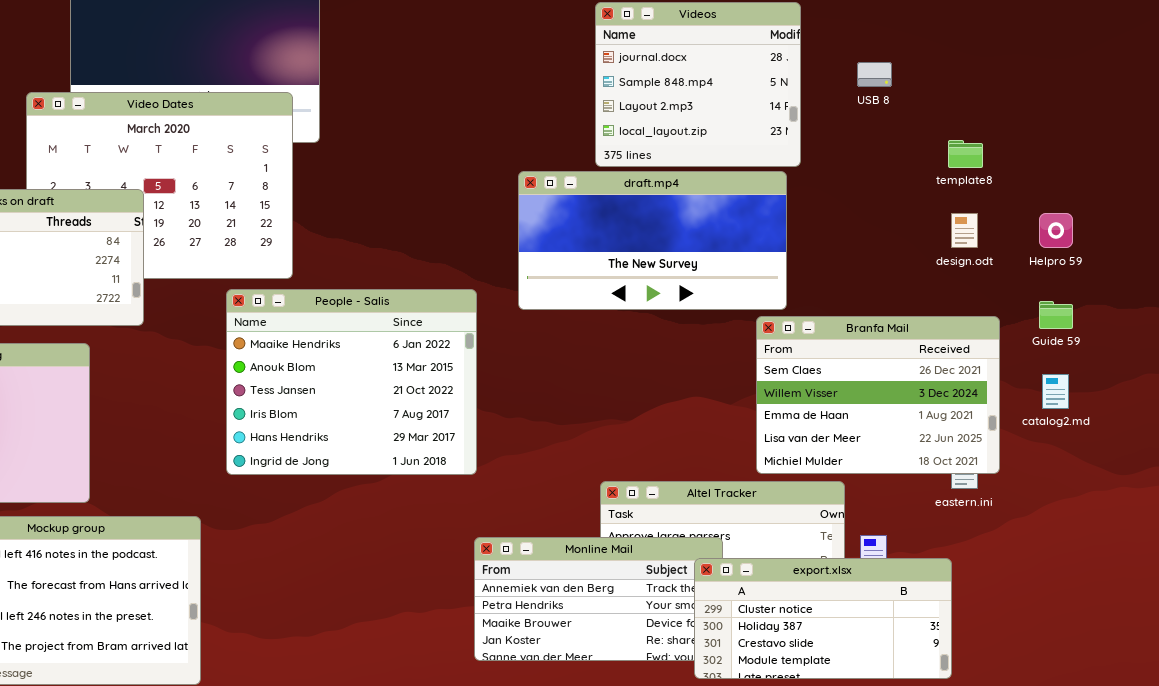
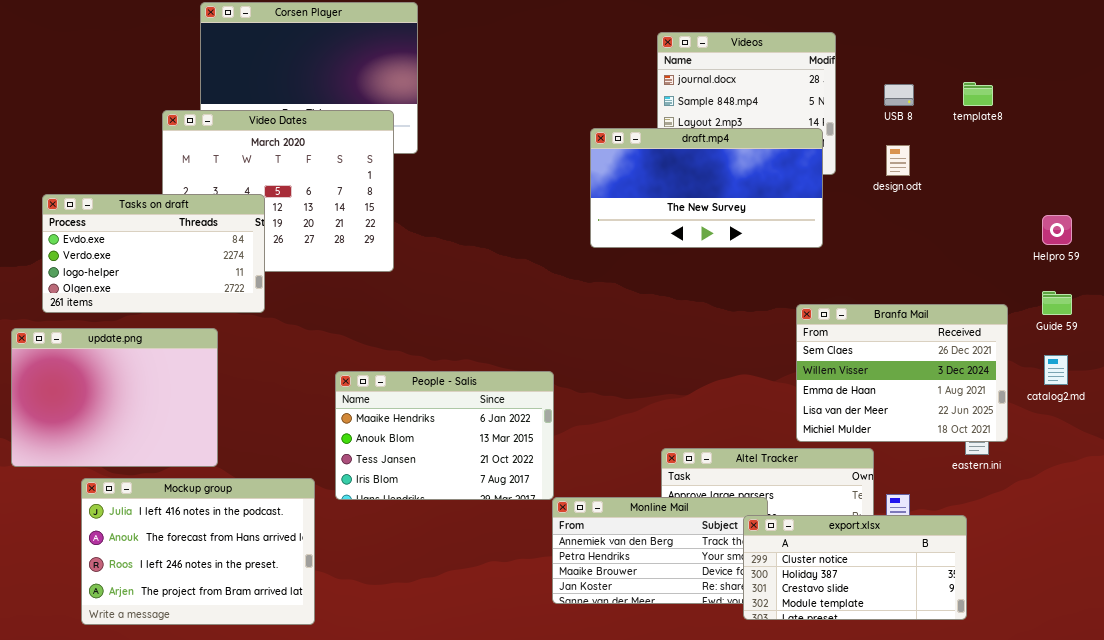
template8: [948,140,983,168] -> [963,82,993,106], moved
draft.mp4: [518,171,787,310] -> [590,128,823,248], moved
design.odt: [951,213,978,248] -> [886,145,910,176], moved
People - Salis: [226,289,477,475] -> [335,371,554,500], moved, resized

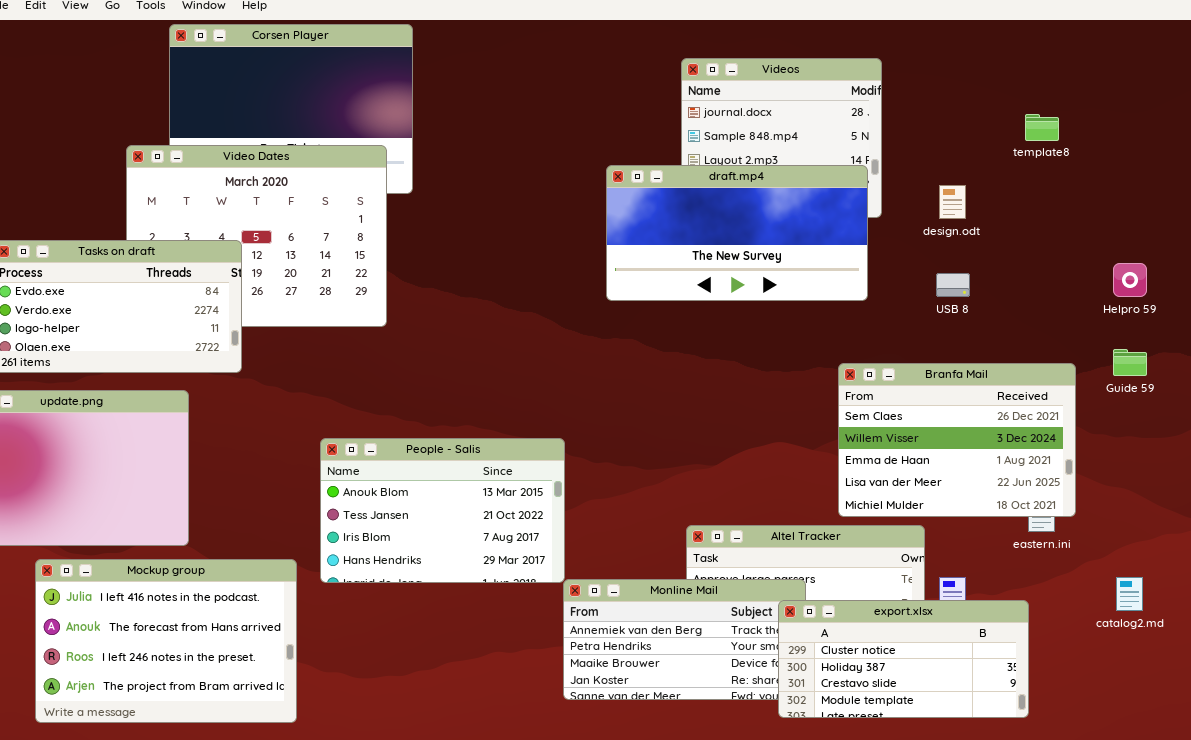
USB 8: [884,84,914,106] -> [936,273,970,297], moved
catalog2.md: [1044,355,1068,385] -> [1116,577,1143,611], moved
People - Salis: [335,371,554,500] -> [320,438,565,583], scrolled down 1 row

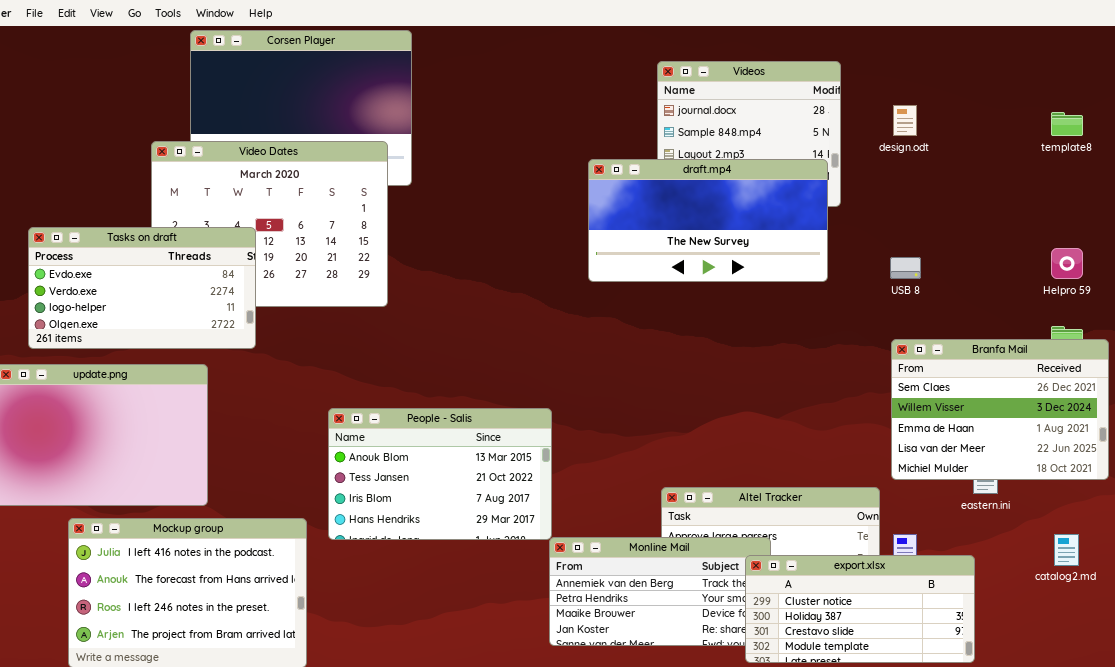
template8: [1025,114,1059,141] -> [1051,112,1083,136], moved
design.odt: [939,185,966,219] -> [893,105,917,136], moved
Branfa Mail: [838,363,1076,517] -> [891,339,1109,480], moved

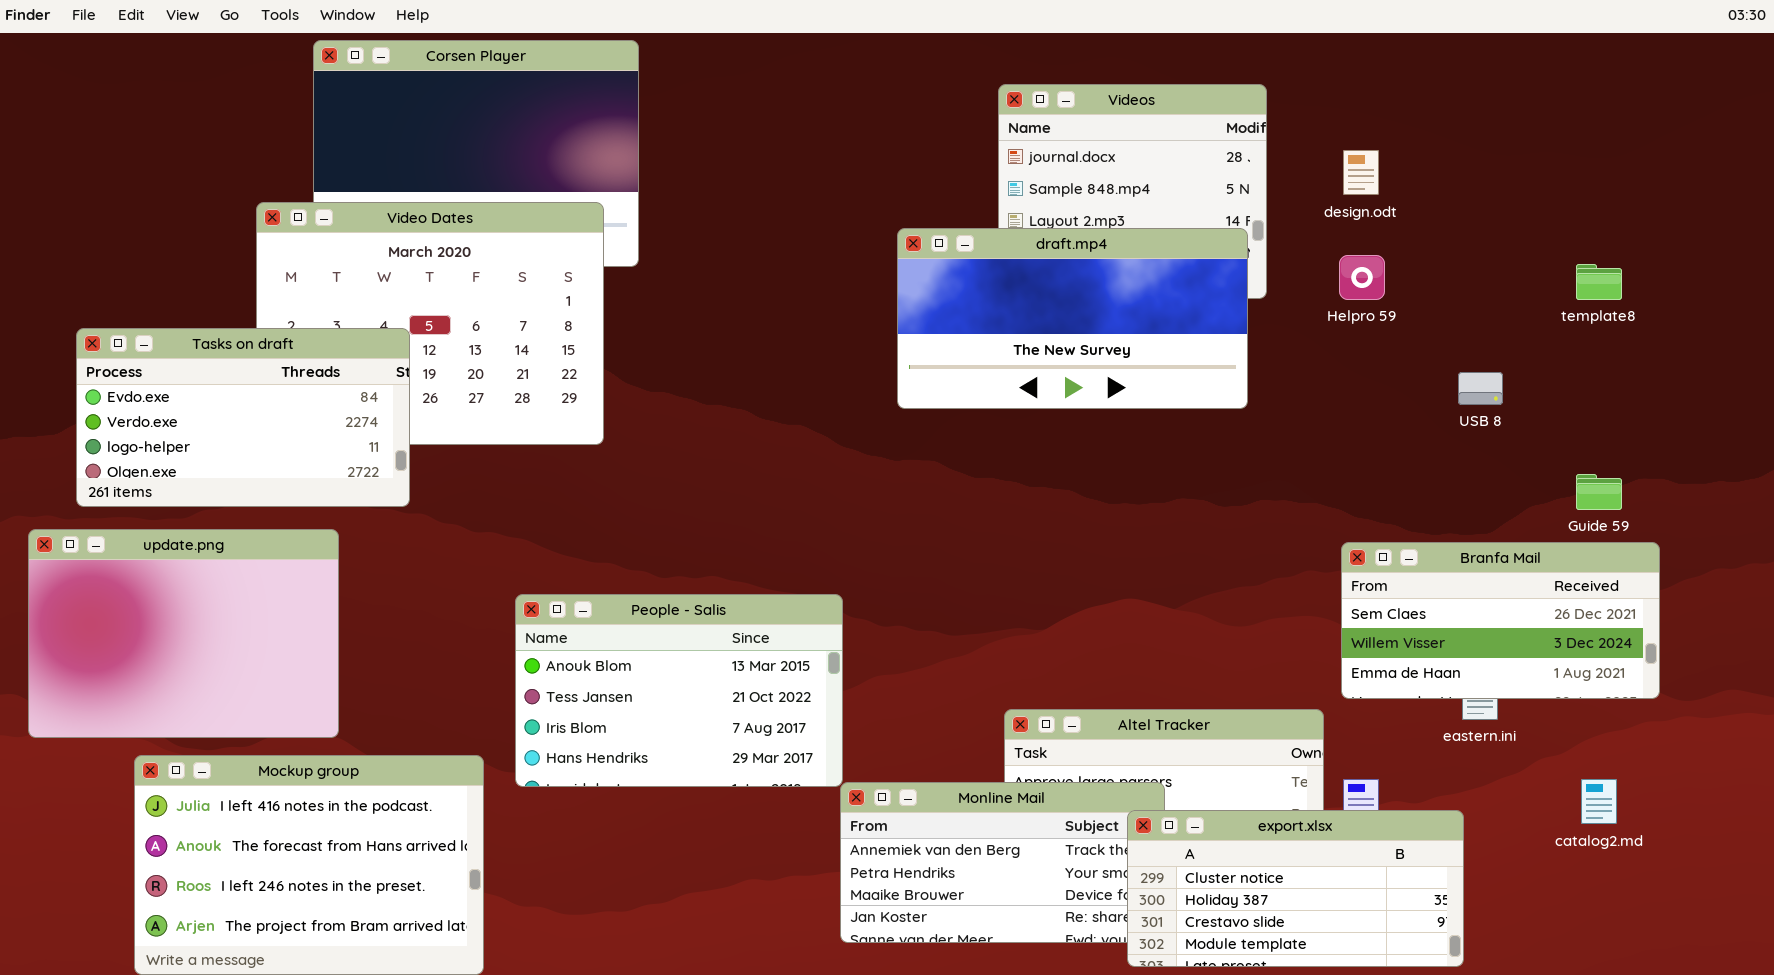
template8: [1051,112,1083,136] -> [1576,264,1622,300], moved
Helpro 59: [1051,248,1083,279] -> [1339,255,1385,300], moved
USB 8: [890,257,921,279] -> [1458,372,1503,405], moved
Branfa Mail: [891,339,1109,480] -> [1341,542,1660,699], resized

